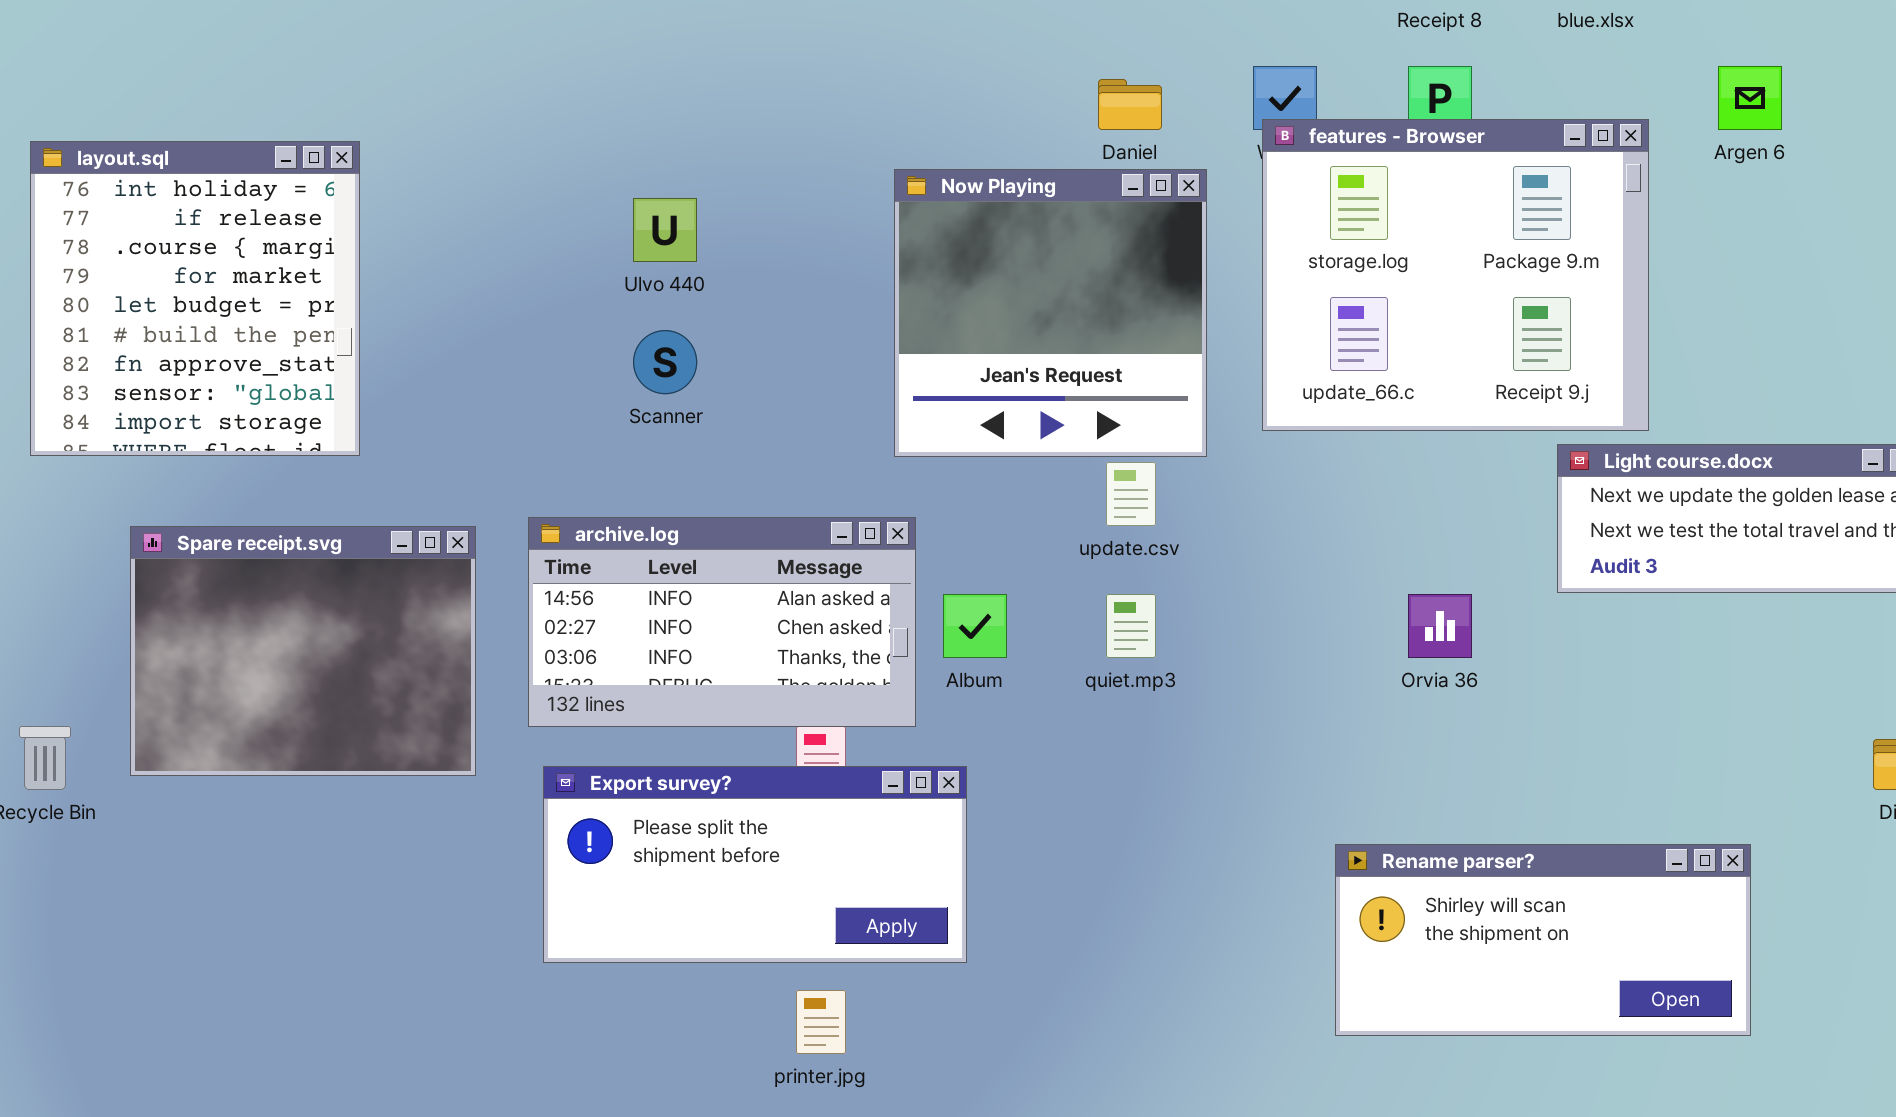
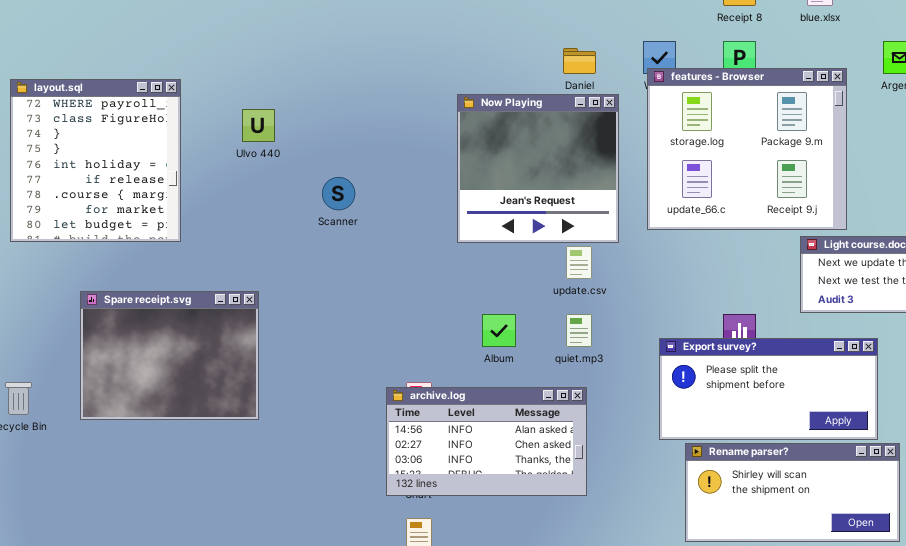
layout.sql: [30,141,360,456] -> [10,79,181,242], scrolled up 4 rows
Ulvo 440: [633,198,697,262] -> [242,109,275,142], moved
archive.log: [528,517,916,727] -> [386,387,587,496], moved
Spare receipt.svg: [130,526,476,776] -> [80,291,259,420], moved
Export survey?: [543,766,967,963] -> [659,338,878,440], moved

